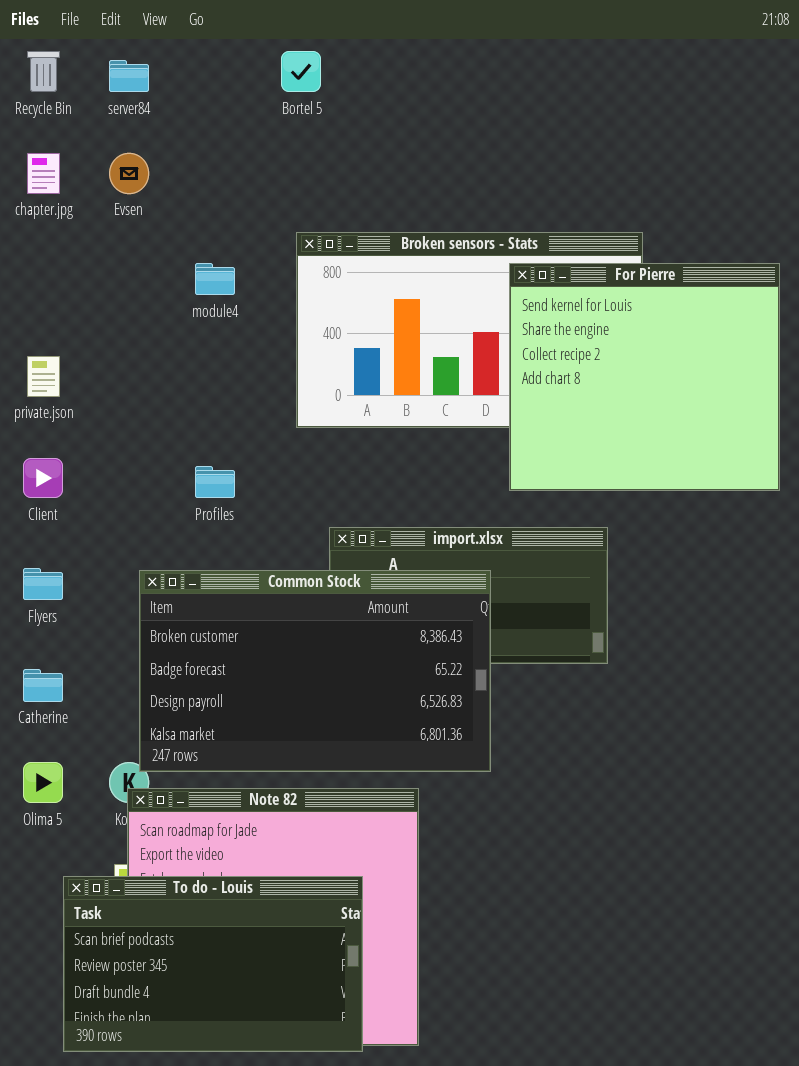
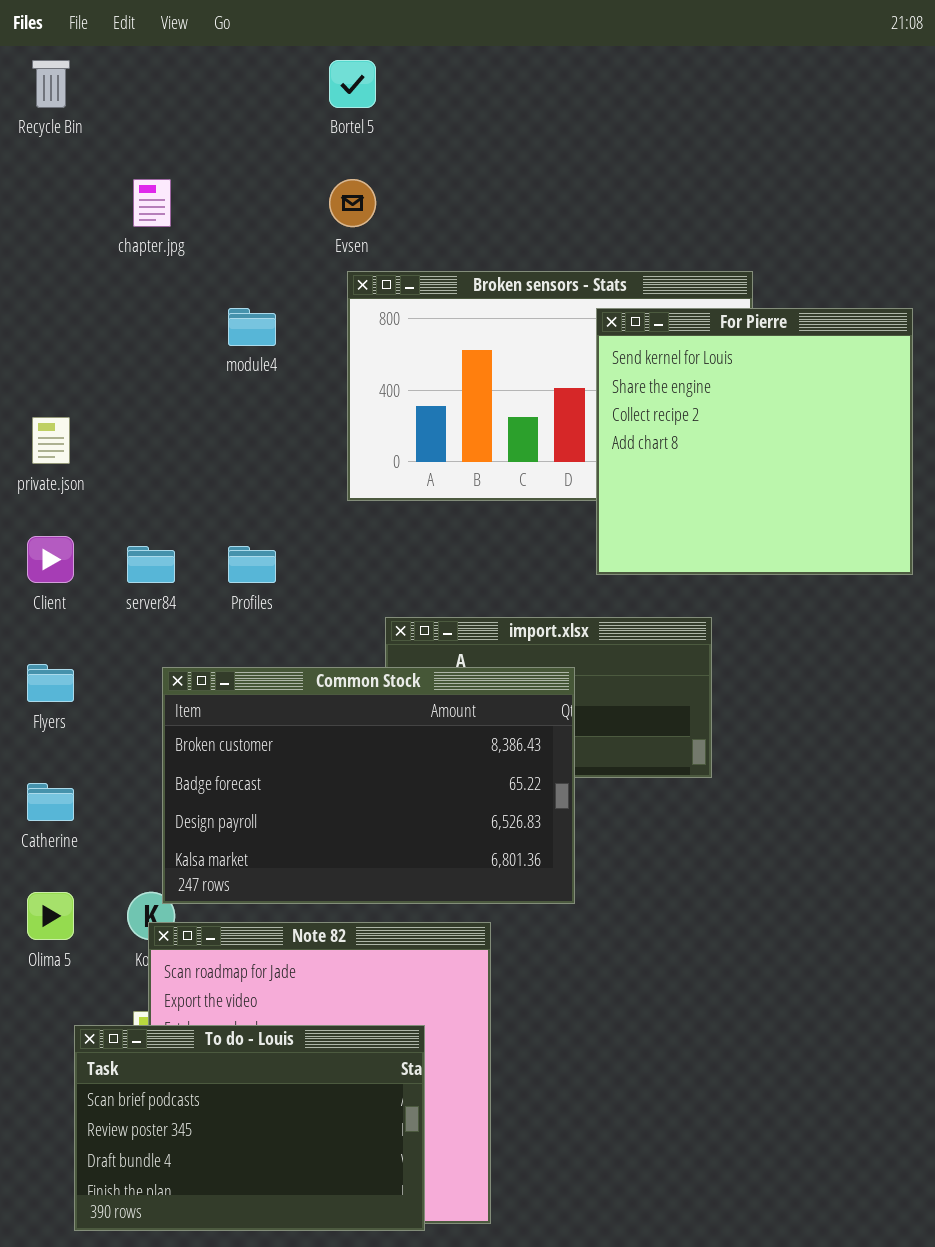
server84: [109,60,149,92] -> [127,546,175,583], moved
chapter.jpg: [27,153,60,194] -> [133,179,171,227], moved
Evsen: [109,153,149,194] -> [329,179,376,227], moved

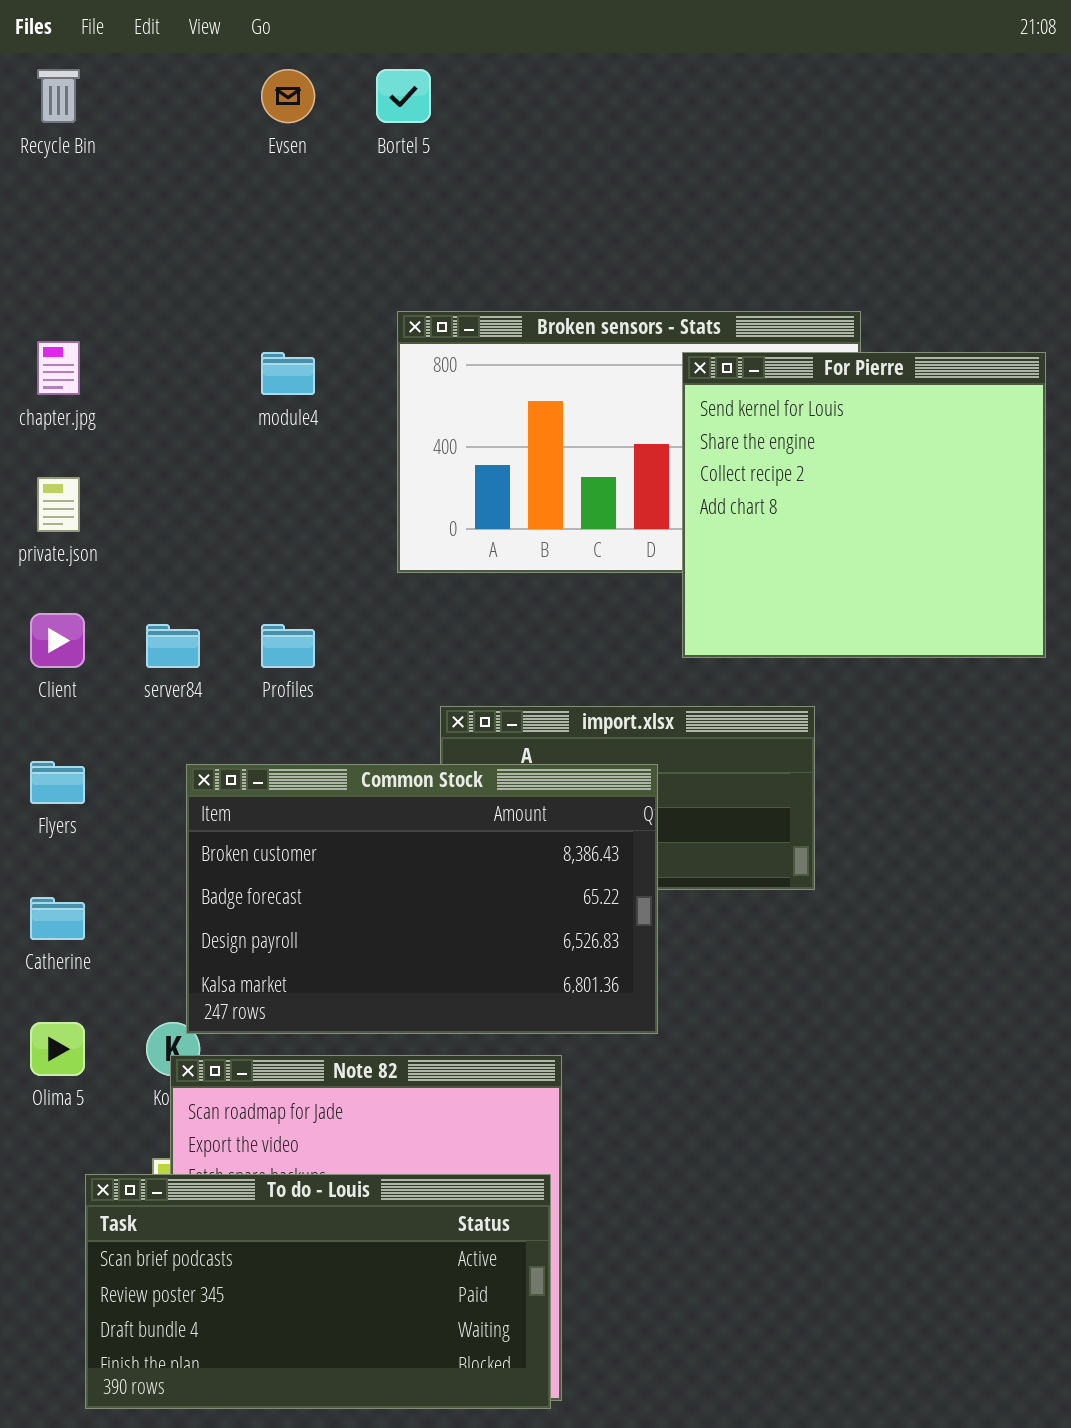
chapter.jpg: [133,179,171,227] -> [37,341,80,395], moved
Evsen: [329,179,376,227] -> [261,69,315,123], moved
To do - Louis: [74,1025,425,1231] -> [85,1174,551,1409], resized

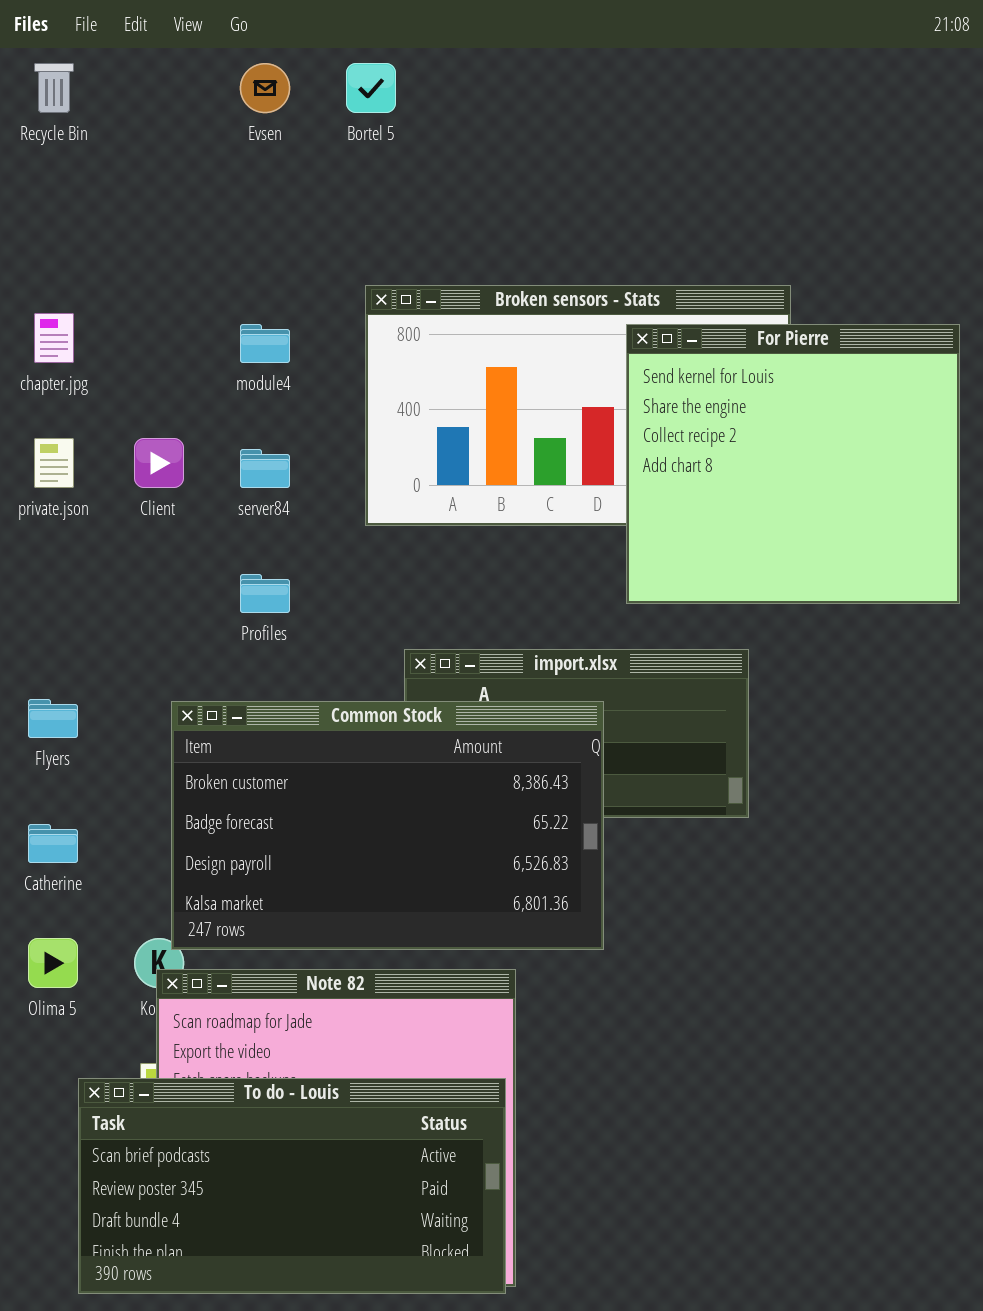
Client: [30,613,85,668] -> [134,438,184,488], moved
server84: [146,624,200,668] -> [240,449,290,488], moved

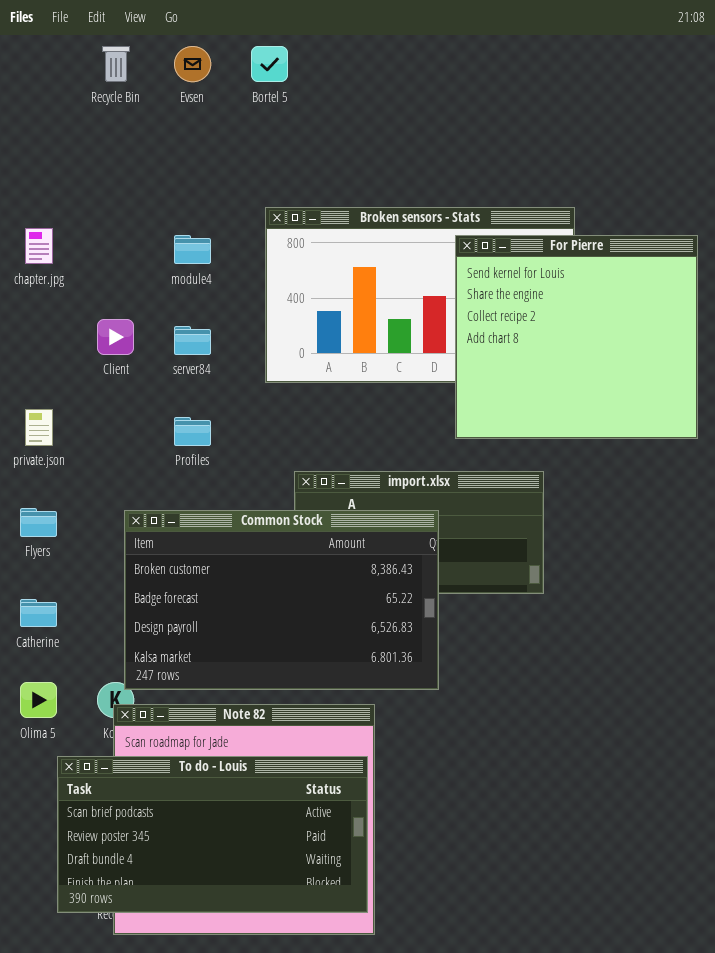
Recycle Bin: [34,63,74,113] -> [102,46,130,82], moved
private.json: [34,438,74,488] -> [25,409,53,446], moved
To do - Louis: [78,1078,506,1294] -> [57,756,368,913], moved

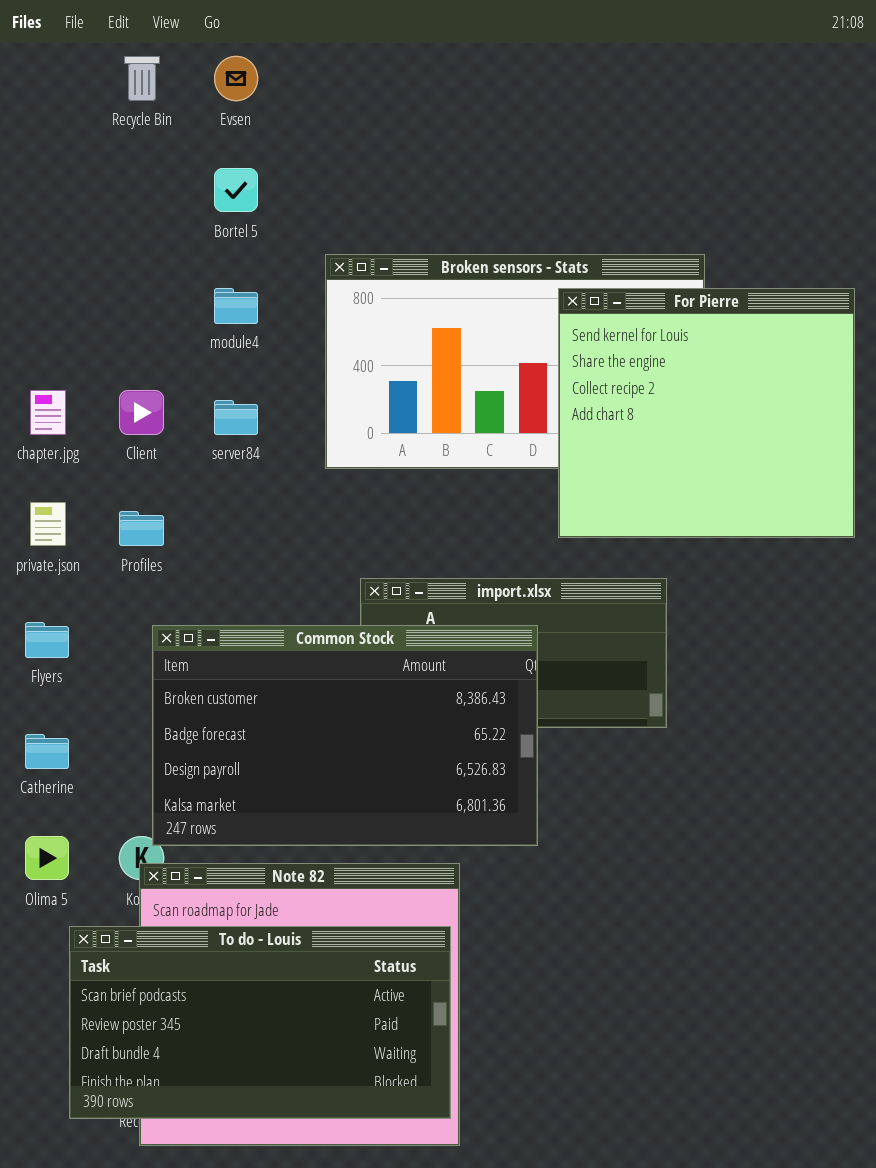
Bortel 5: [251,46,288,82] -> [214,168,258,212], moved
chapter.jpg: [25,228,53,264] -> [30,390,66,435], moved
Profiles: [174,417,211,446] -> [119,511,164,546], moved

